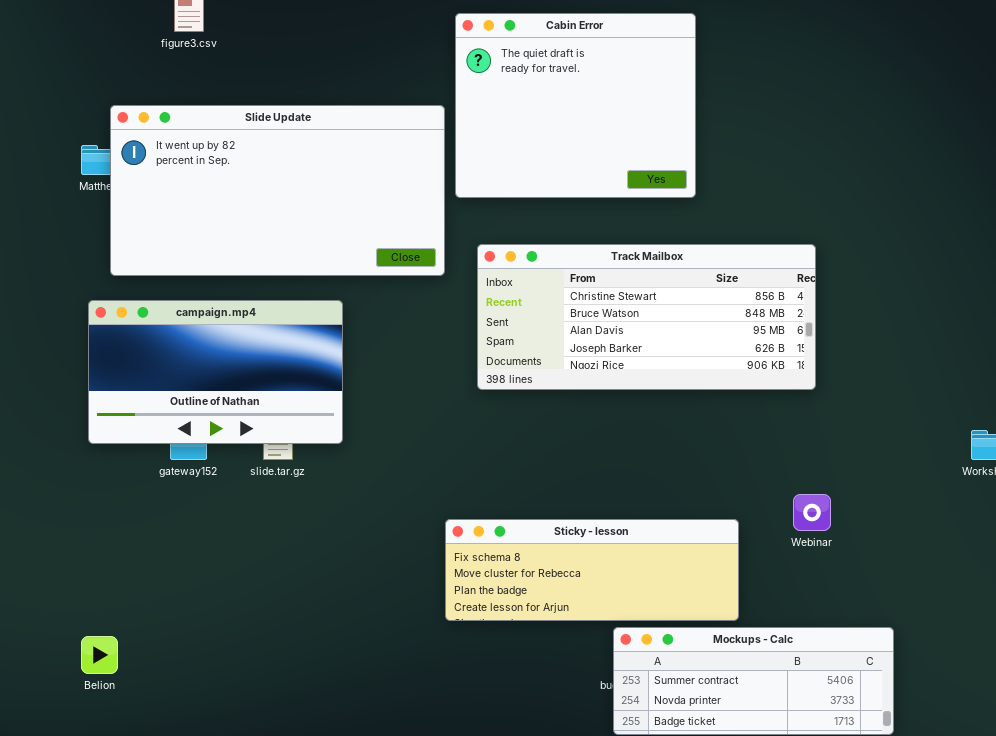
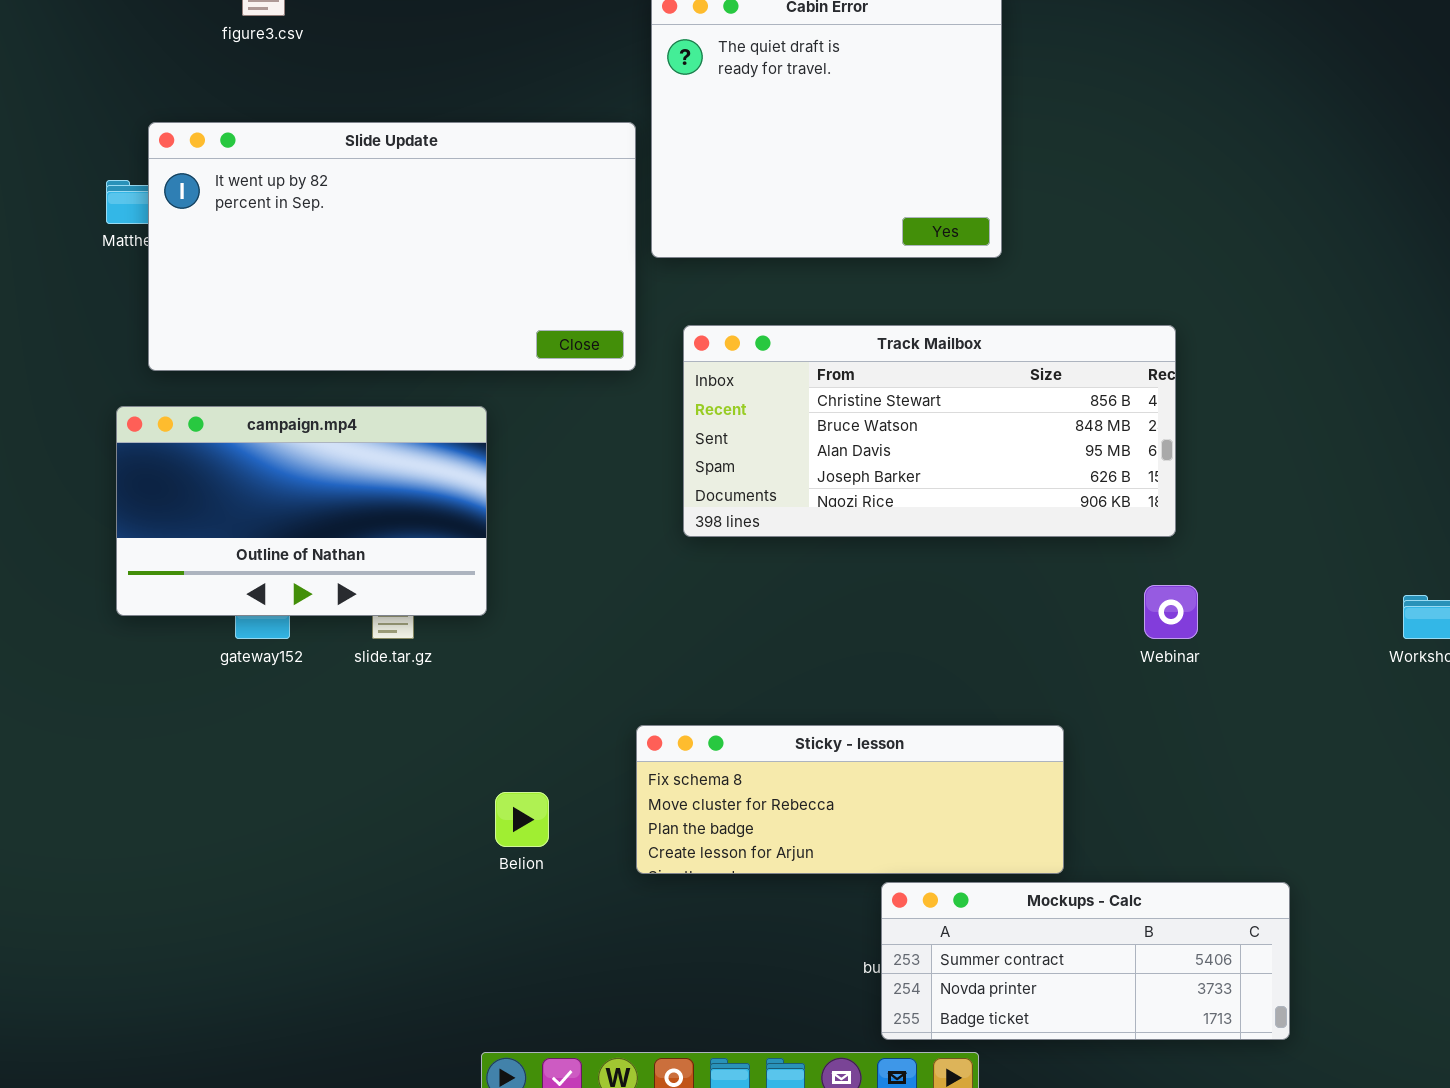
Webinar: [793,494,831,531] -> [1144,585,1198,639], moved
Belion: [81,636,118,674] -> [495,792,549,847], moved

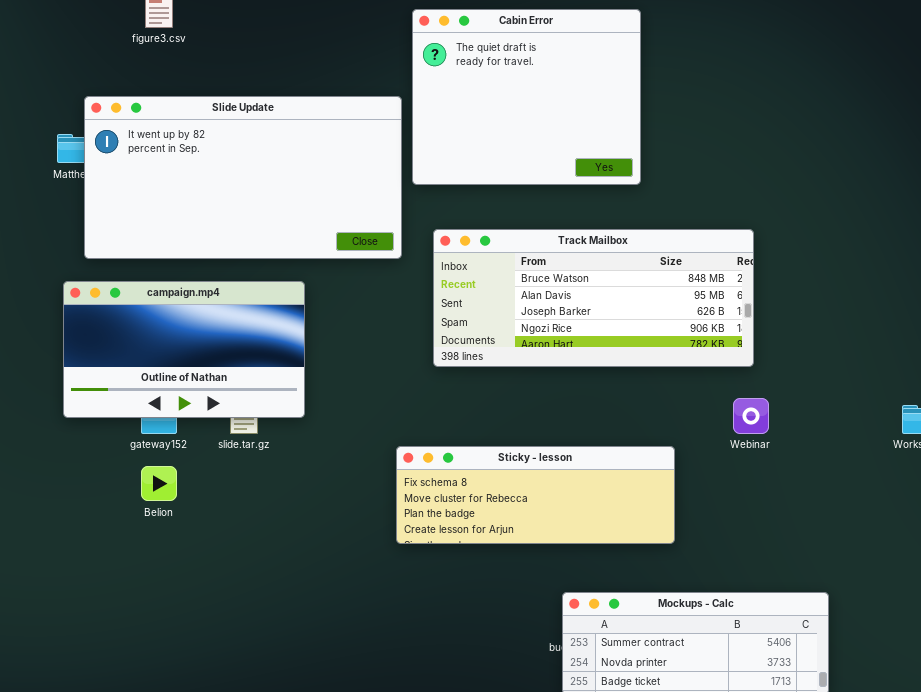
Track Mailbox: [683,325,1176,537] -> [433,229,754,367], scrolled down 1 row
Sticky - lesson: [636,725,1064,874] -> [396,446,675,544], moved
Belion: [495,792,549,847] -> [141,466,177,501], moved

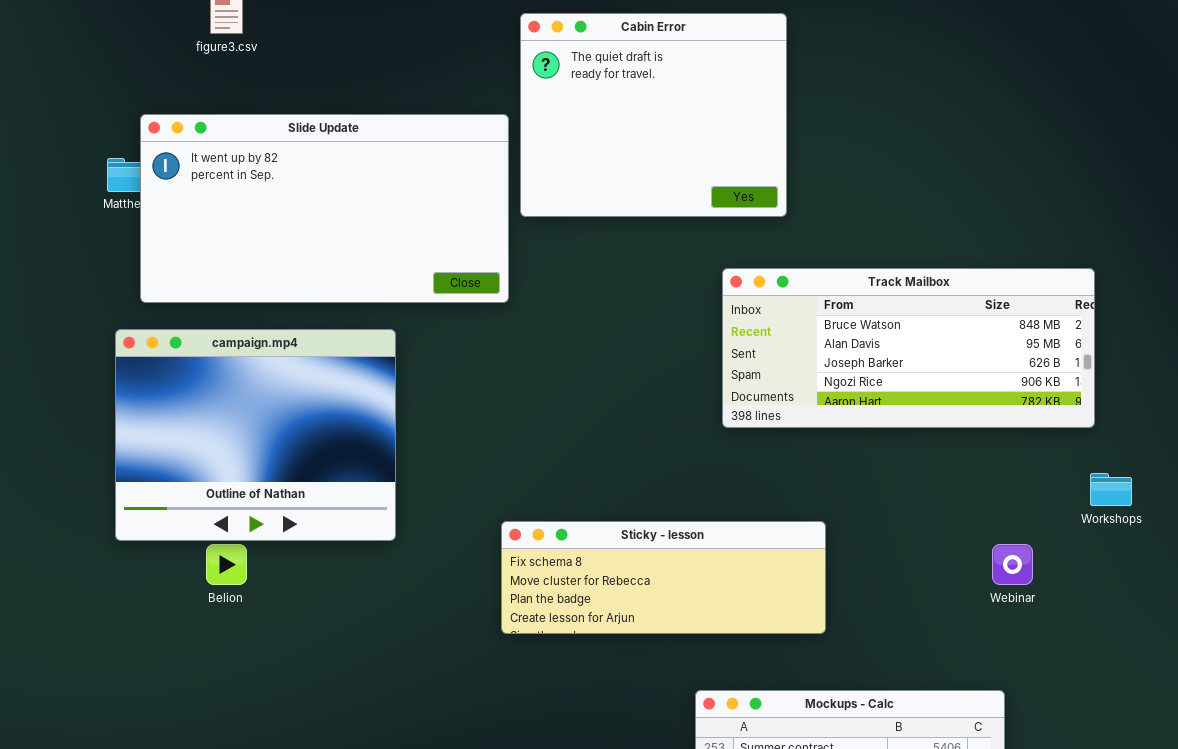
Track Mailbox: [433,229,754,367] -> [722,268,1095,428], moved
campaign.mp4: [63,281,305,418] -> [115,329,396,541], resized
Webinar: [733,398,769,434] -> [992,544,1033,585], moved

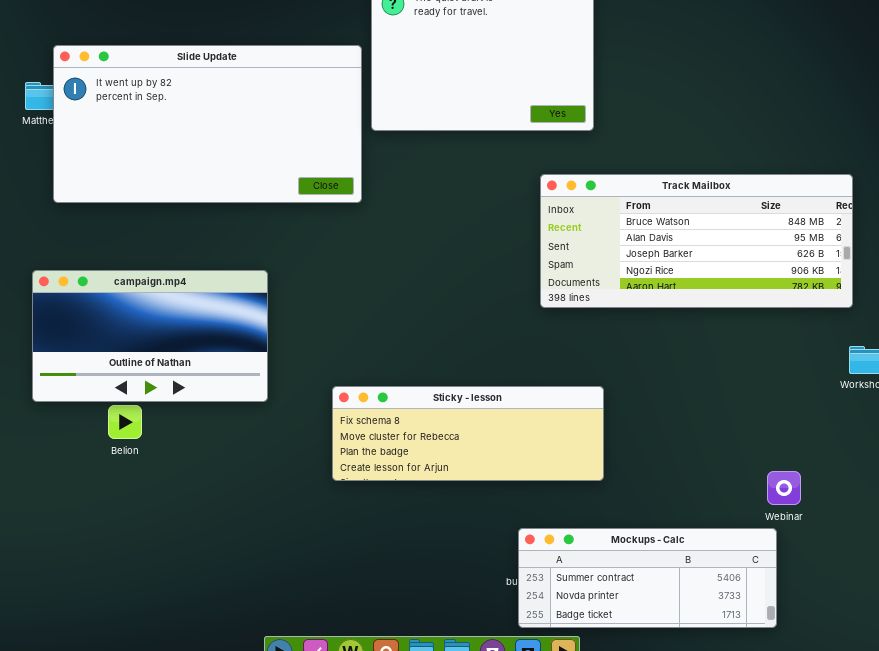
campaign.mp4: [115,329,396,541] -> [32,270,268,402], resized
Sticky - lesson: [501,521,826,634] -> [332,386,604,481], moved
Webinar: [992,544,1033,585] -> [767,471,801,505], moved

